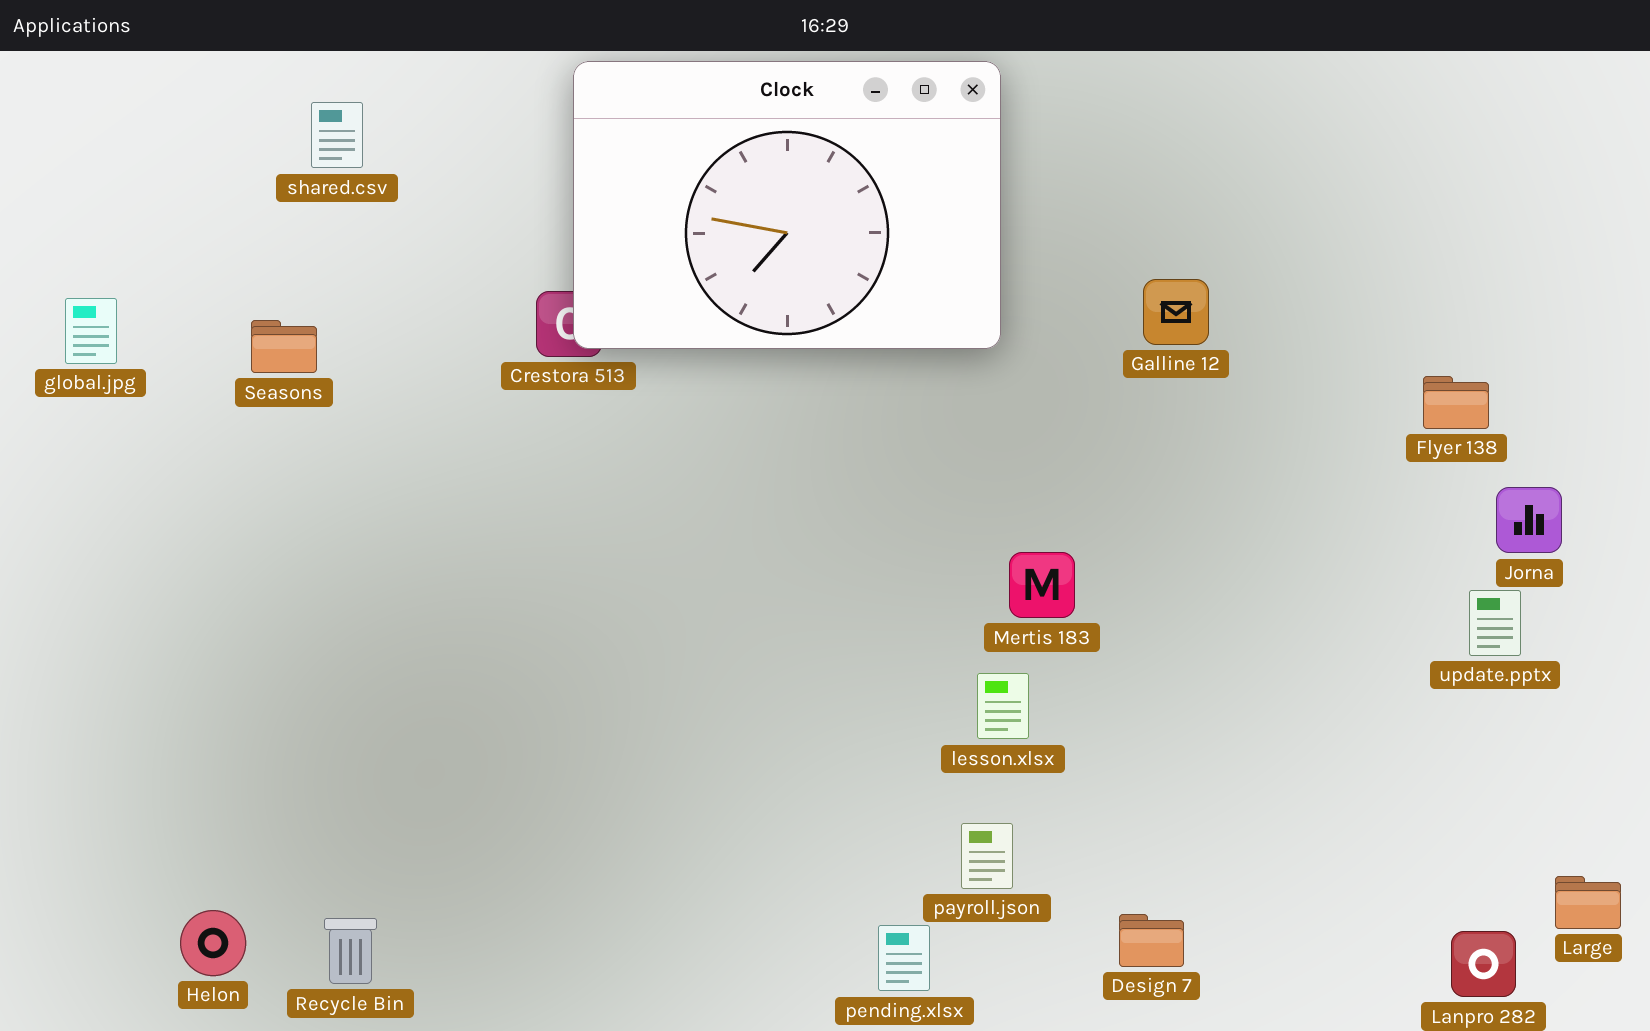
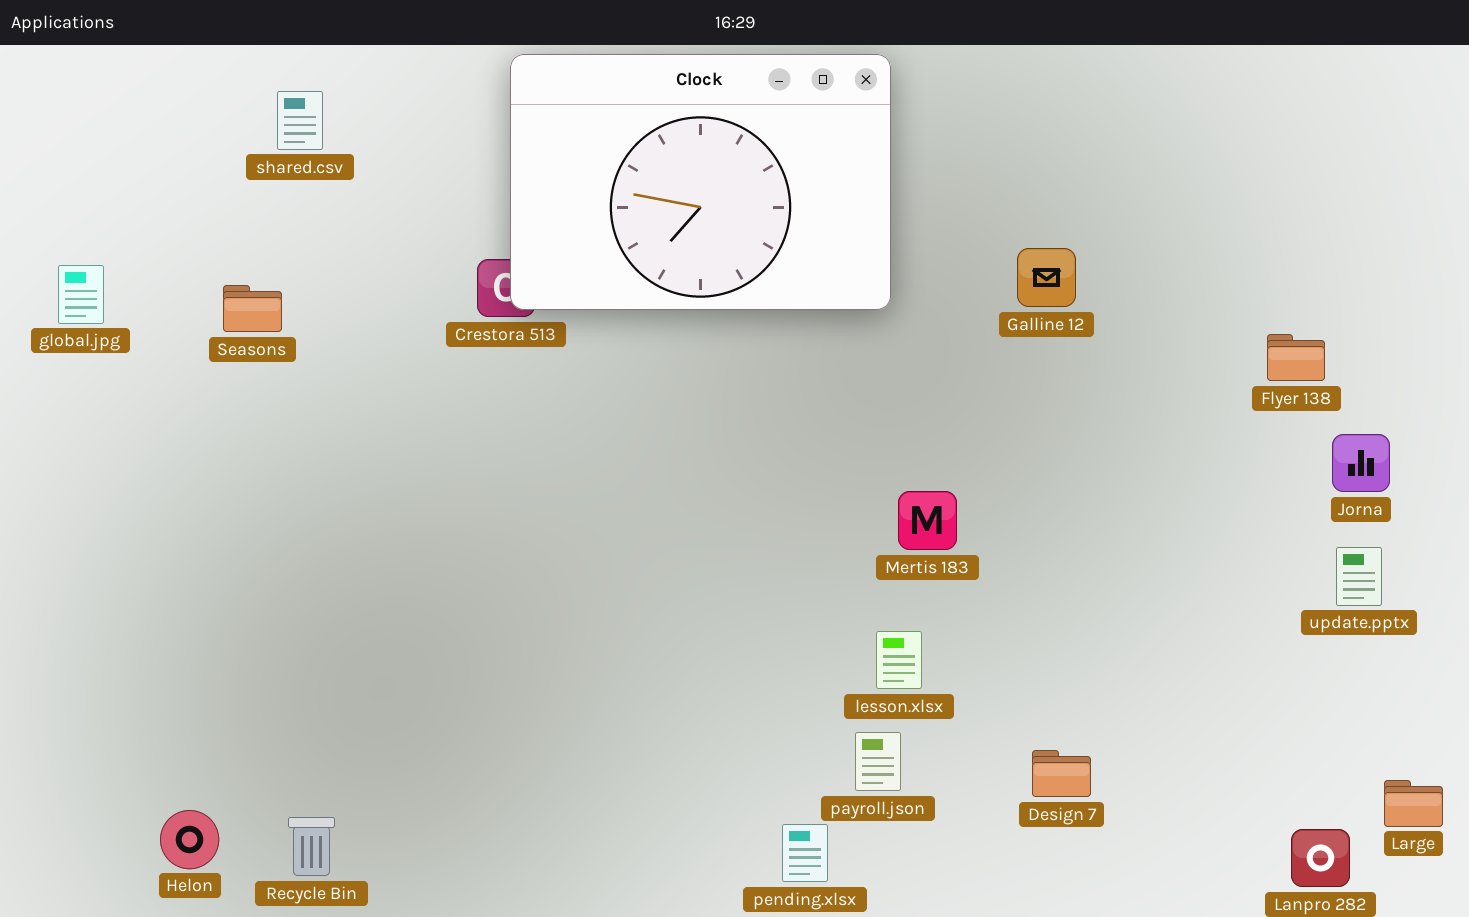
update.pptx: [1469,590,1521,656] -> [1336,547,1382,606], moved
lesson.xlsx: [977,673,1029,739] -> [876,631,922,689], moved
Design 7: [1119,914,1184,967] -> [1032,750,1091,797], moved

